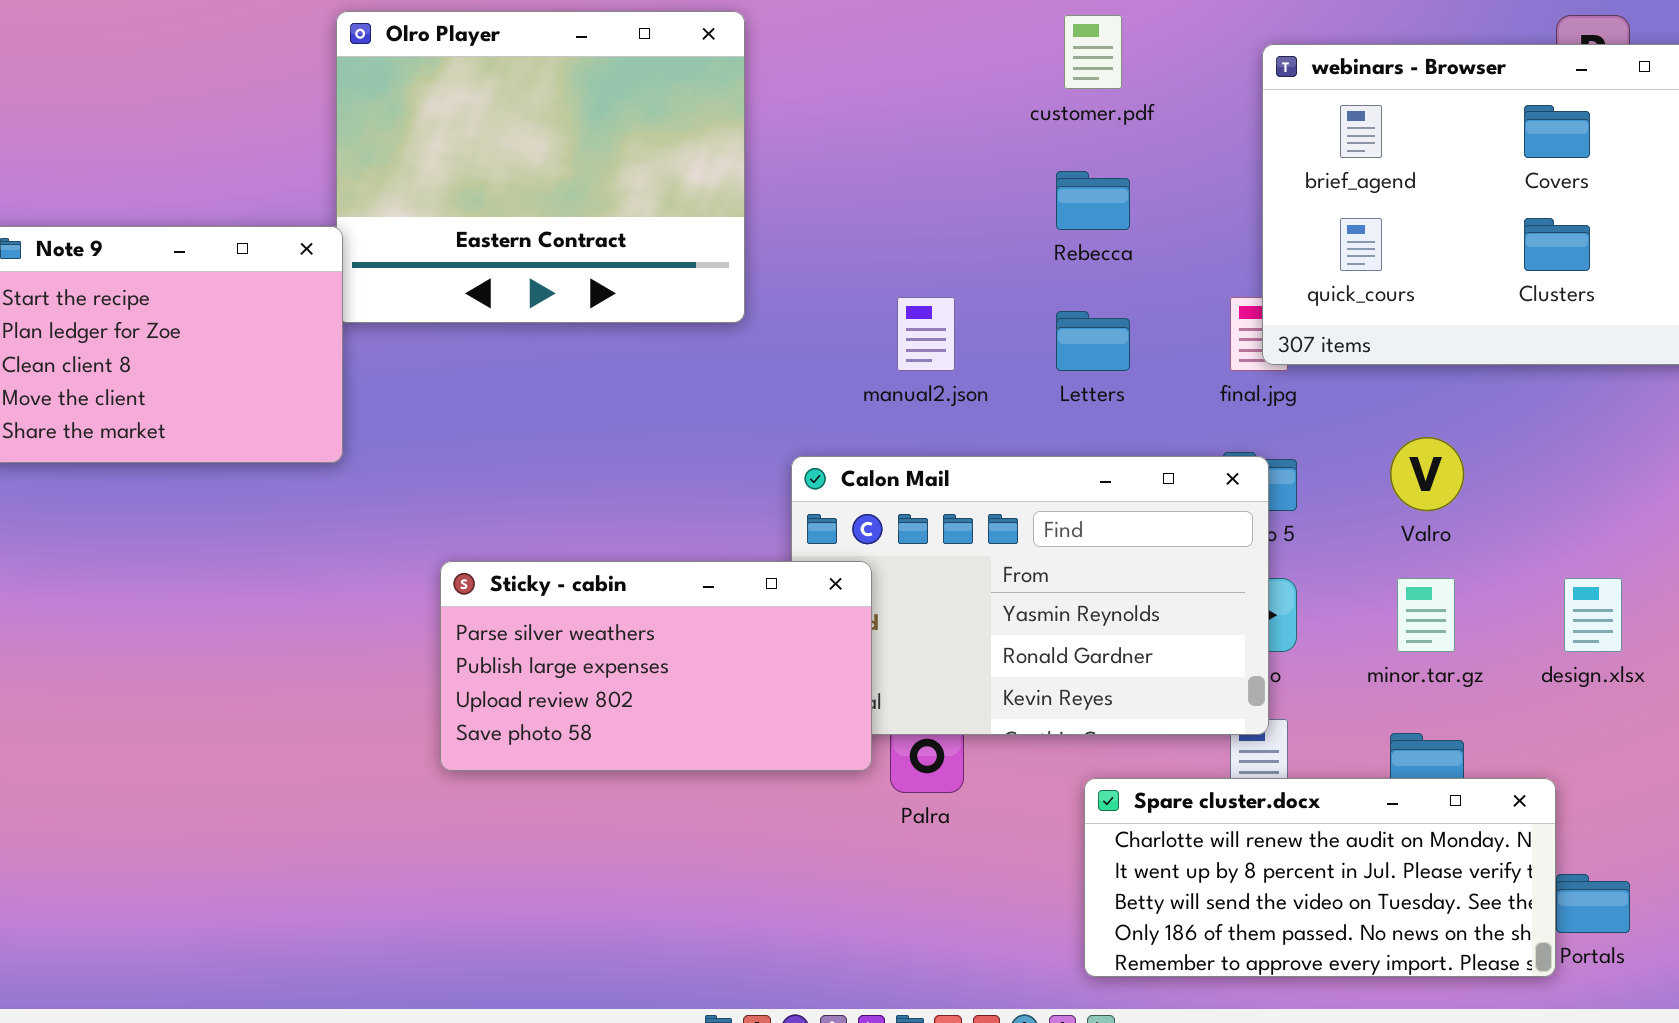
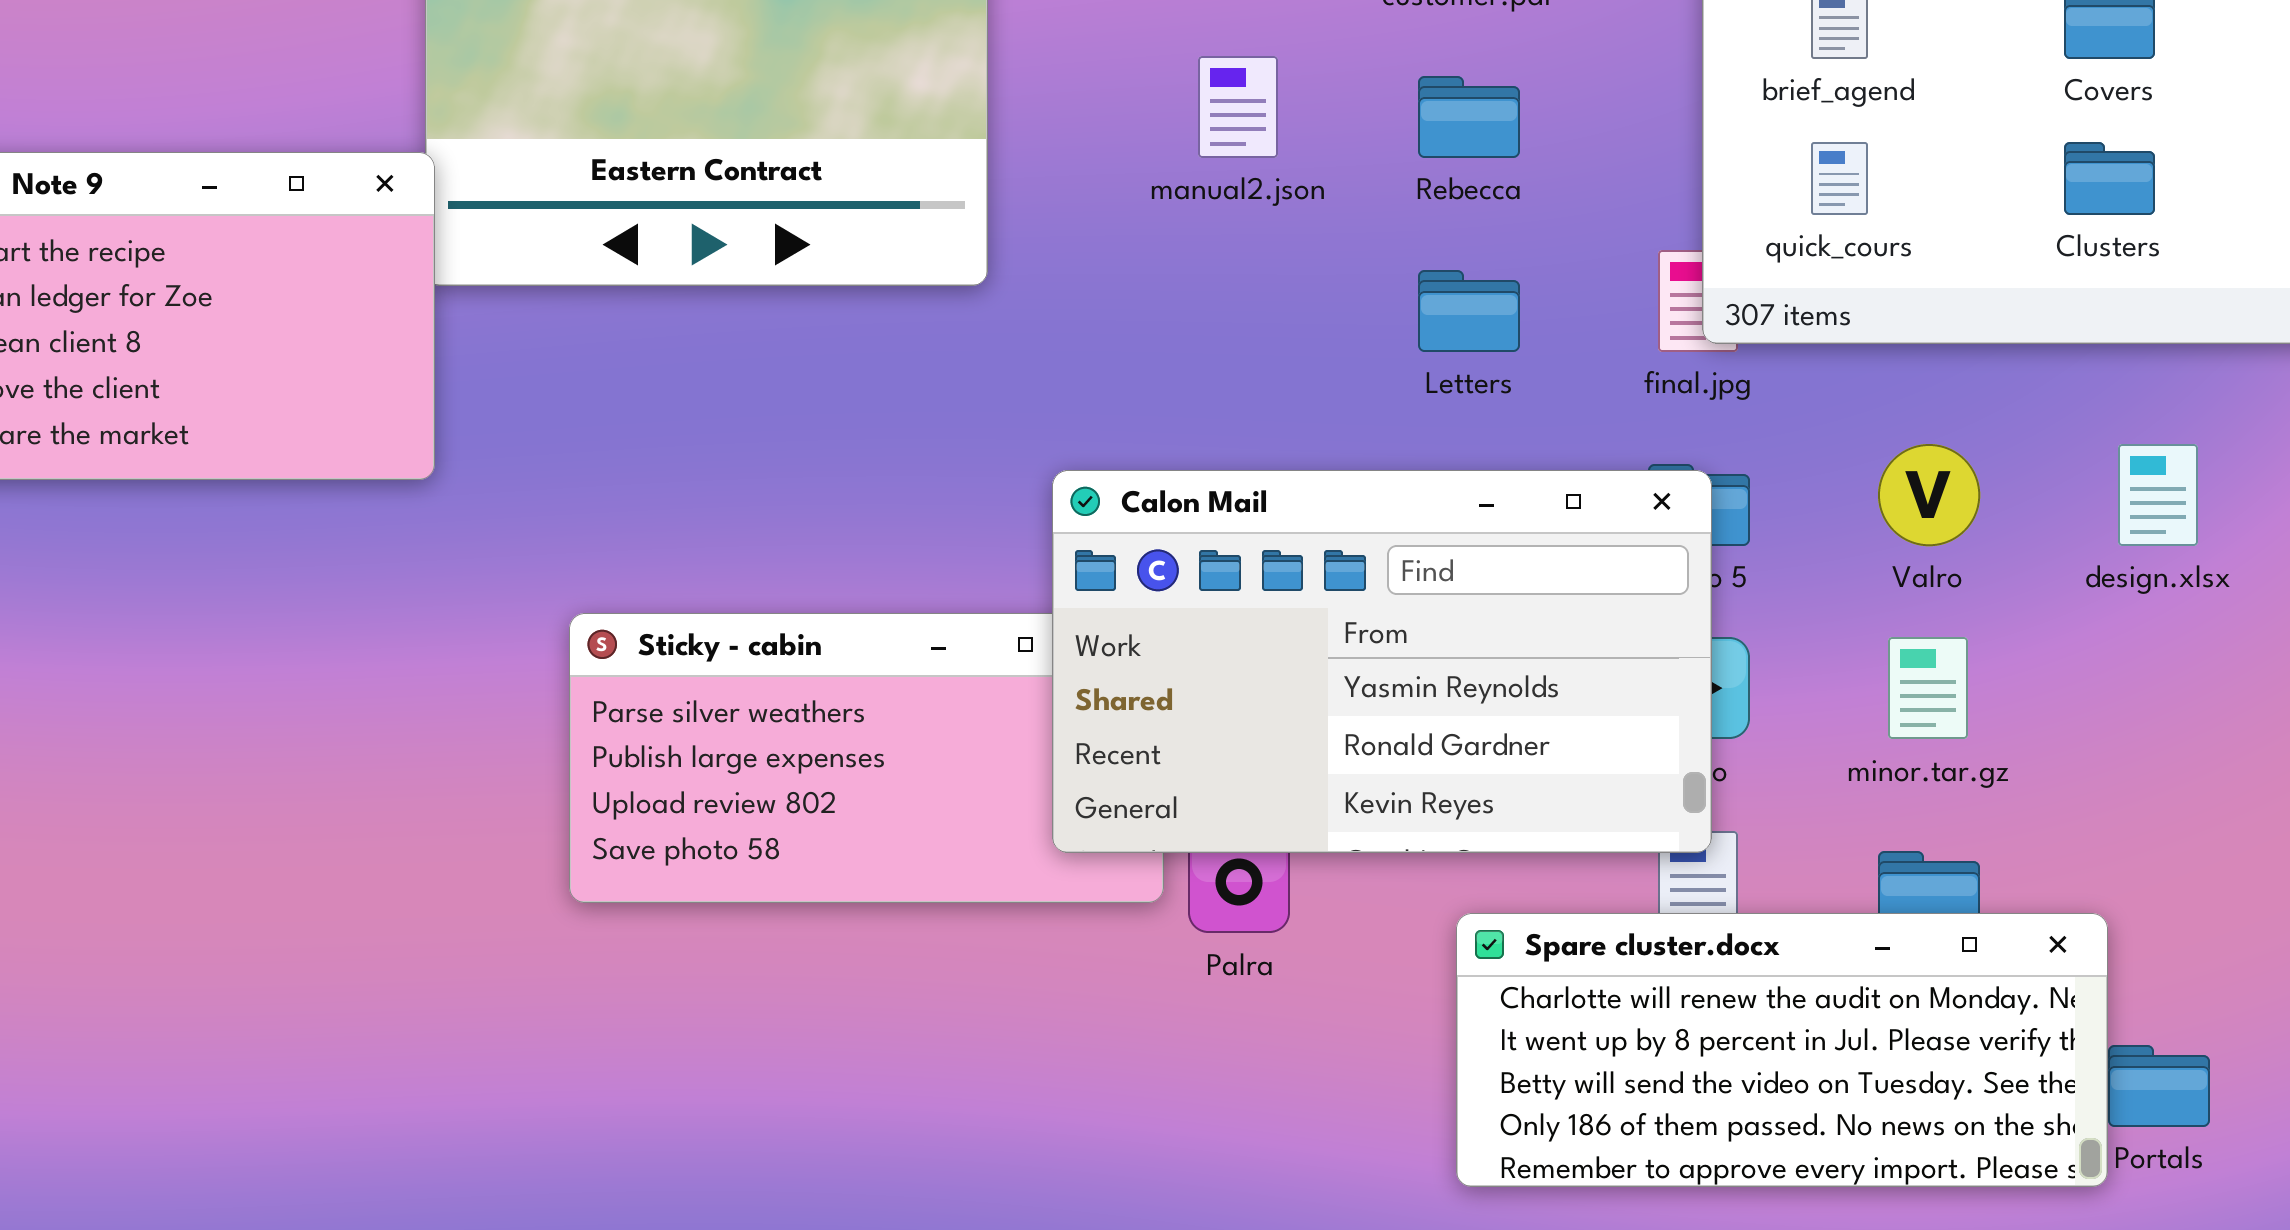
manual2.json: [897,297,955,371] -> [1198,56,1278,158], moved
Calon Mail: [791,456,1269,735] -> [1052,470,1712,853], raised
design.xlsx: [1564,578,1622,652] -> [2118,444,2198,546], moved

